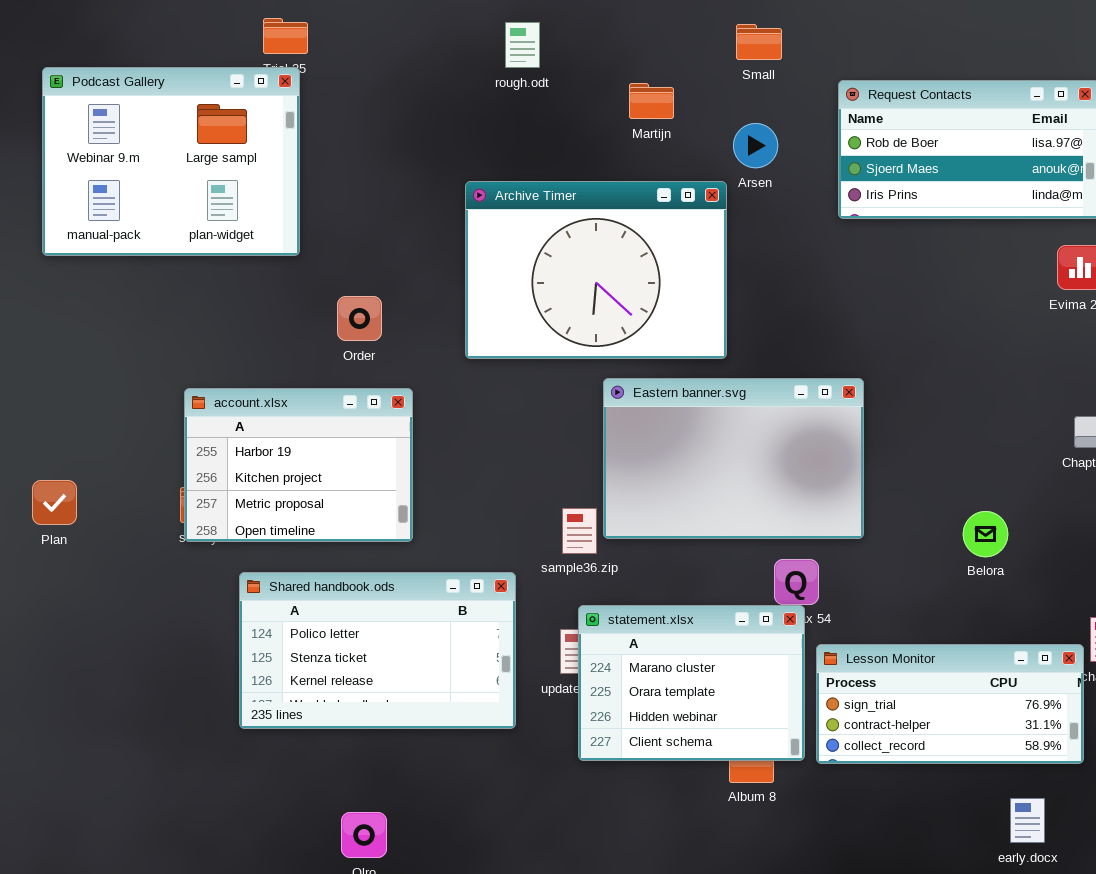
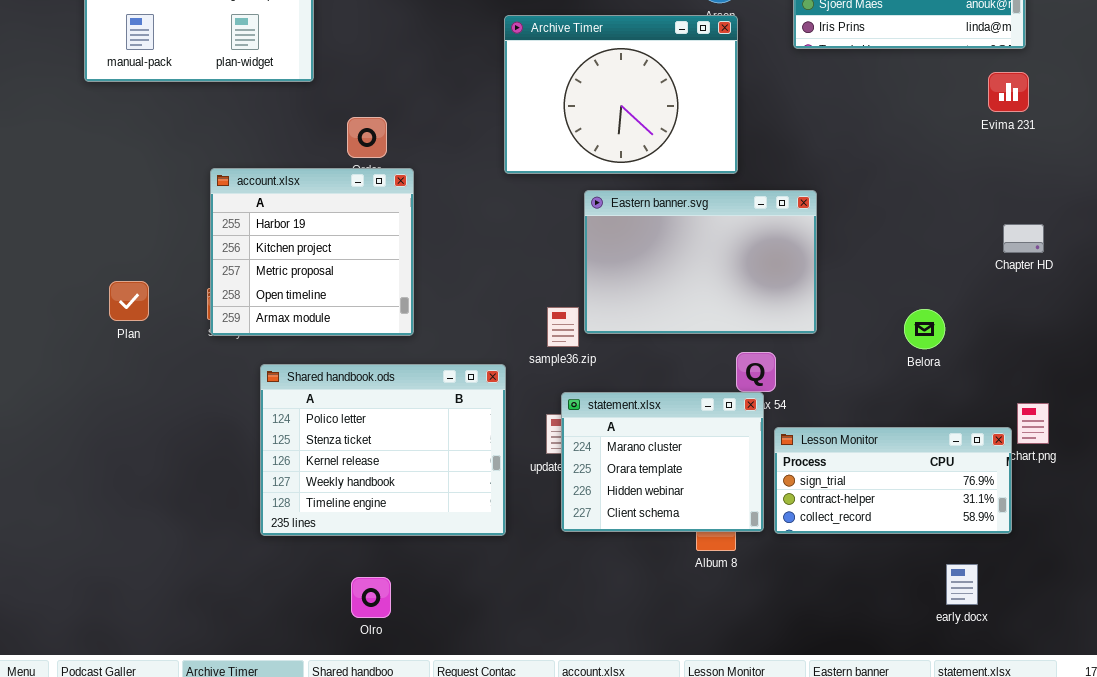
Archive Timer: [465,181,727,359] -> [504,15,738,174], moved
account.xlsx: [184,388,413,542] -> [210,168,414,336], resized
Plan: [32,480,77,525] -> [109,281,149,321], moved
Shared handbook.ods: [239,572,516,729] -> [260,364,506,536], resized

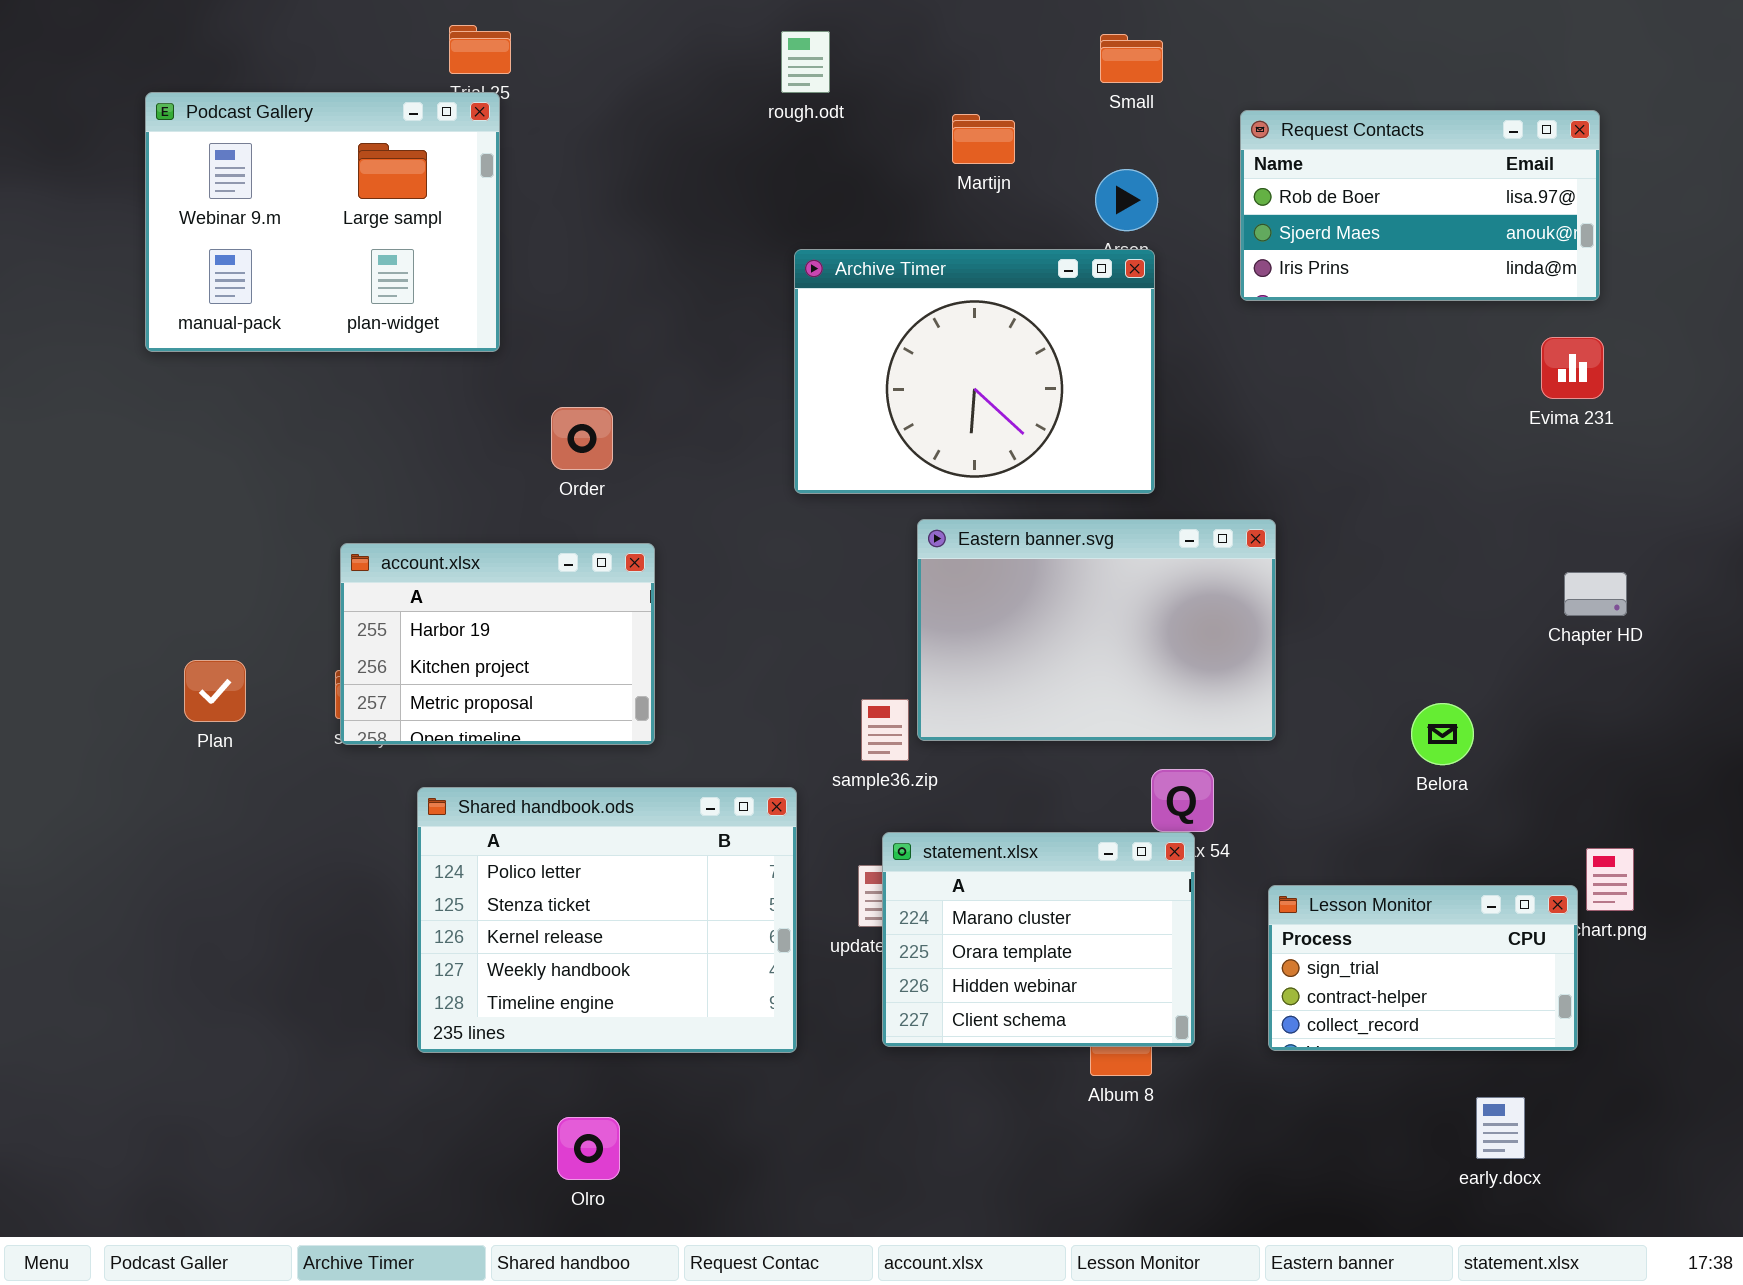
account.xlsx: [210,168,414,336] -> [340,543,655,745], resized
Lesson Monitor: [774,427,1012,534] -> [1268,885,1578,1051], resized

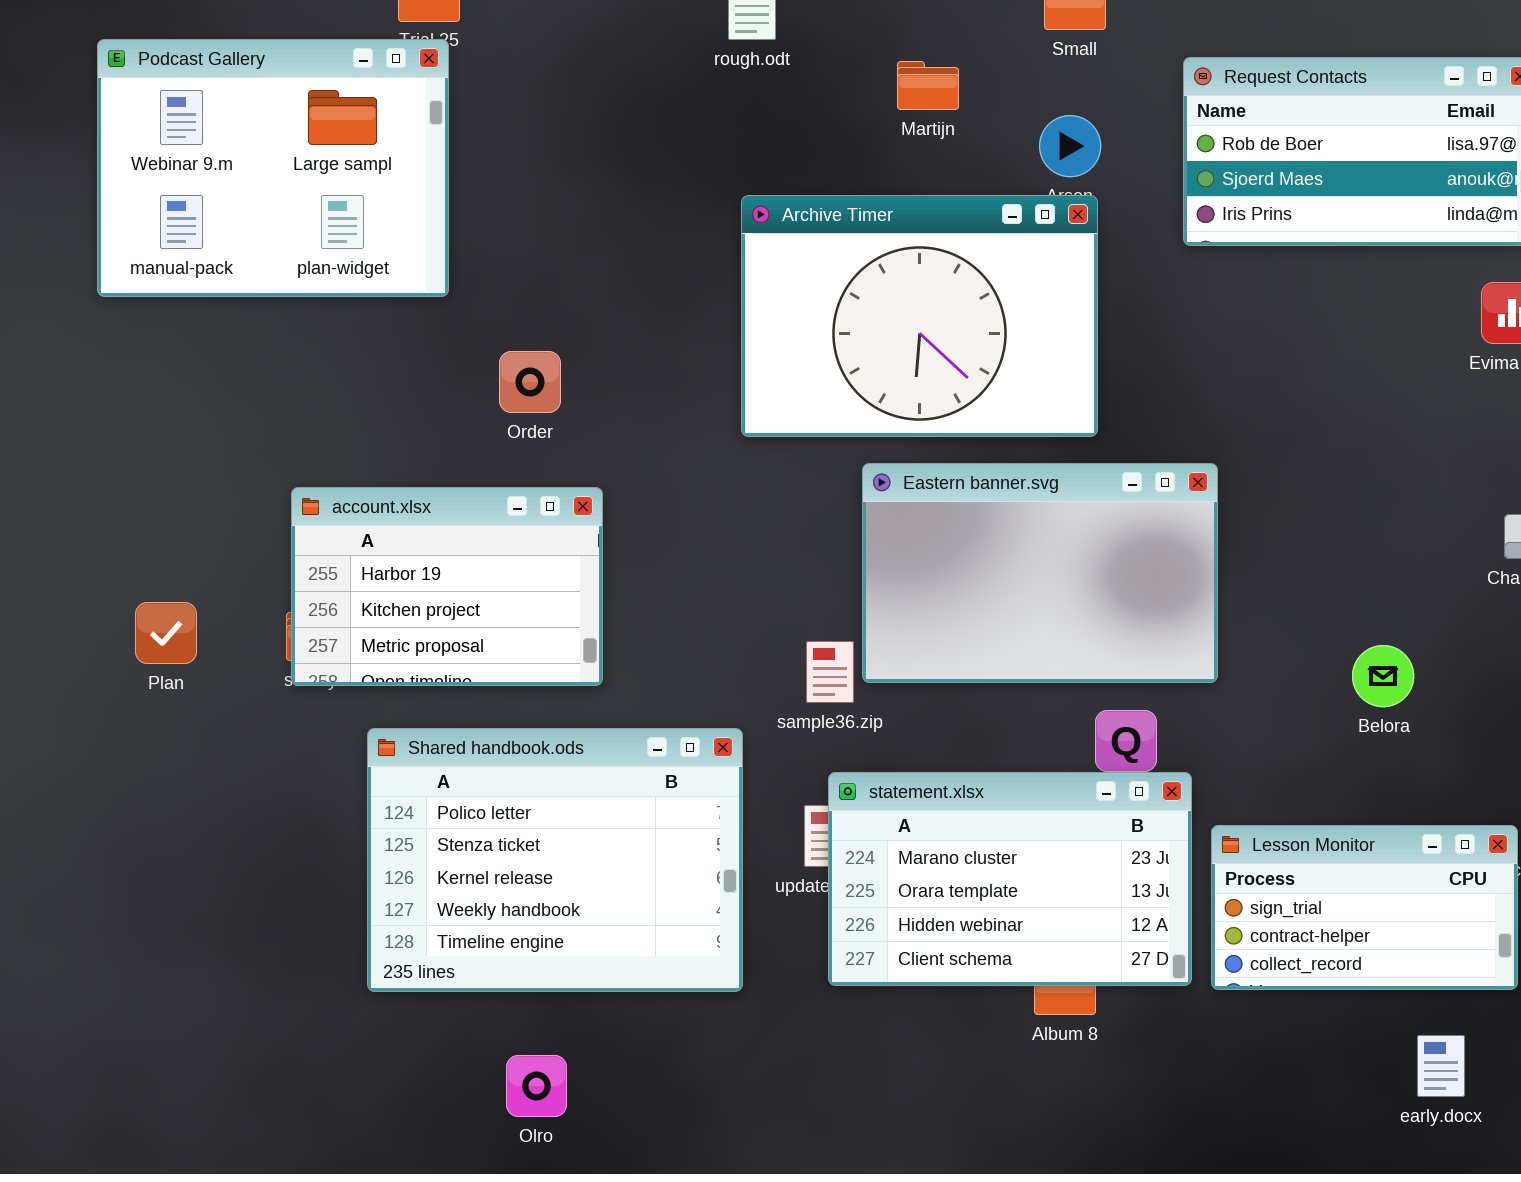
statement.xlsx: [882,832,1195,1047] -> [828,772,1192,986], resized

